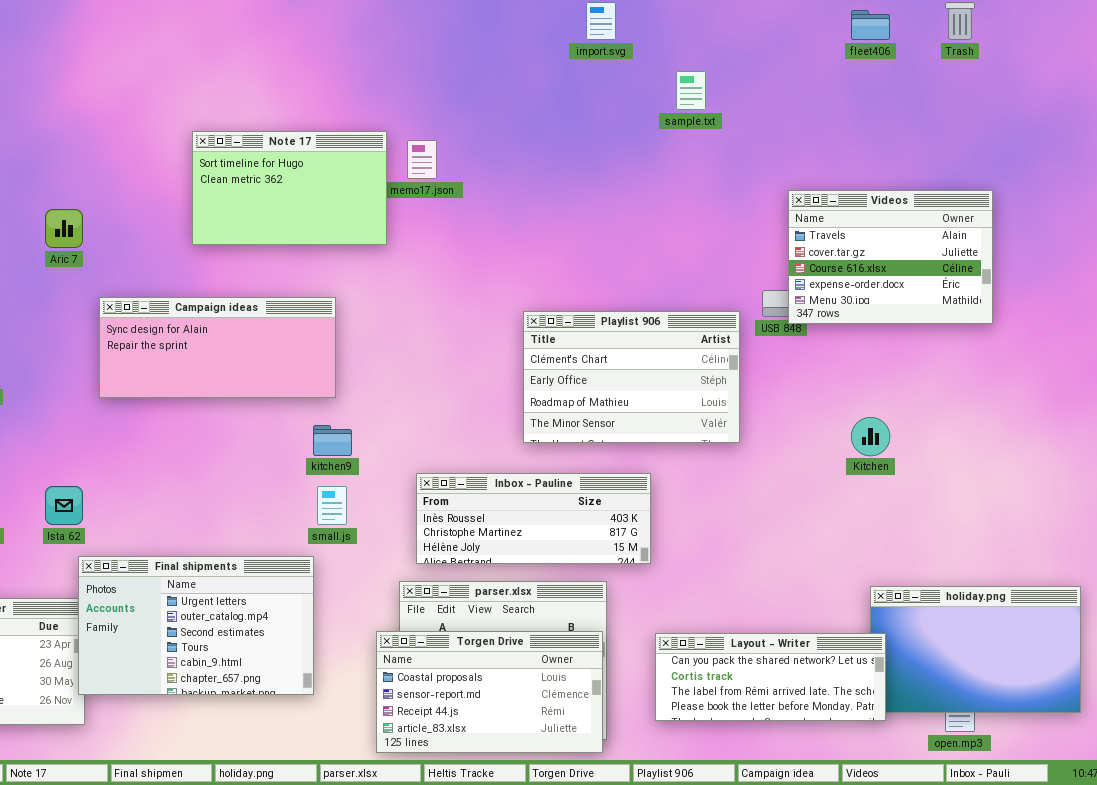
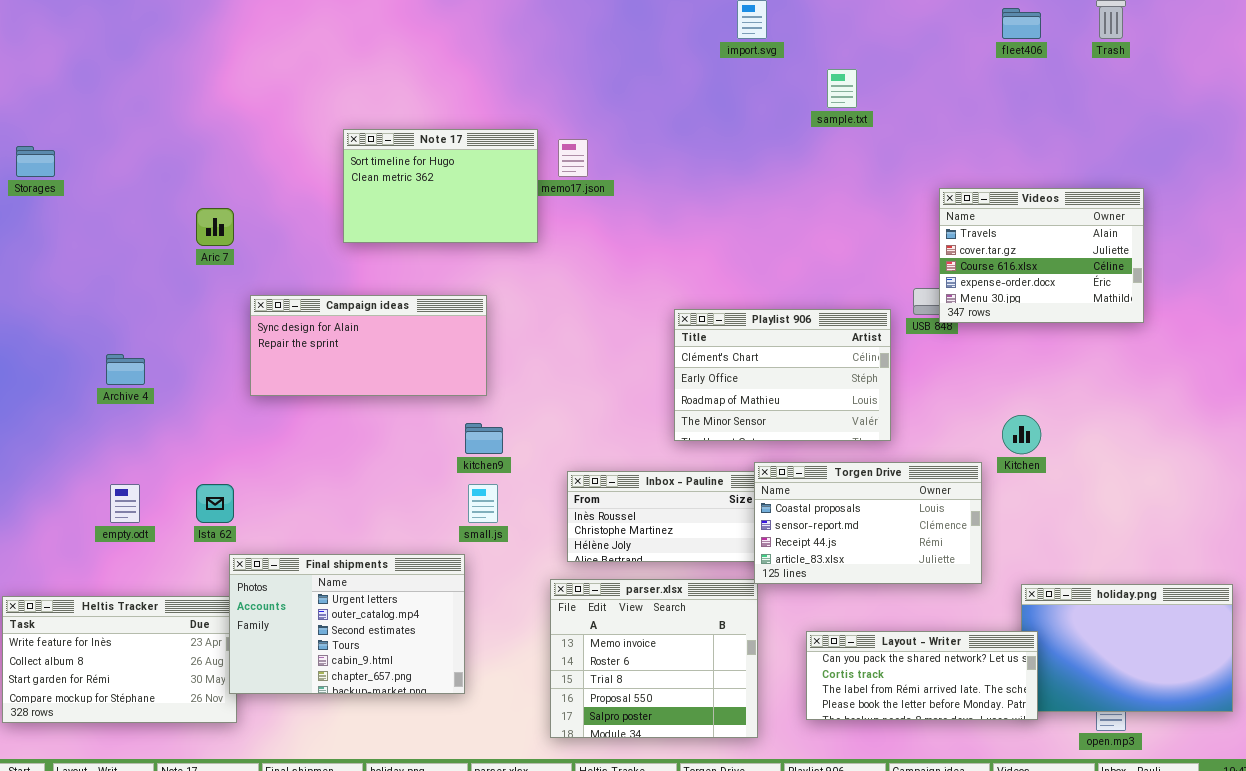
Torgen Drive: [376,631,603,753] -> [754,462,982,584], moved

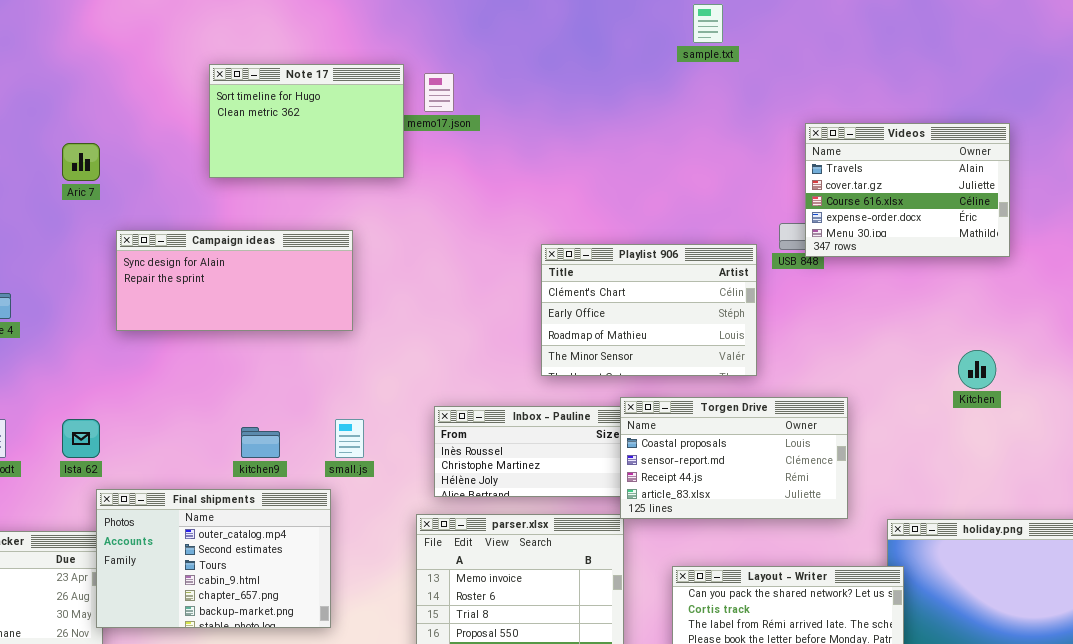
Kitchen: [1002,415,1041,454] -> [958,350,996,389], moved
kitchen9: [465,423,503,454] -> [241,427,280,458], moved
Final shipments: [229,554,465,694] -> [96,489,331,628], scrolled down 1 row

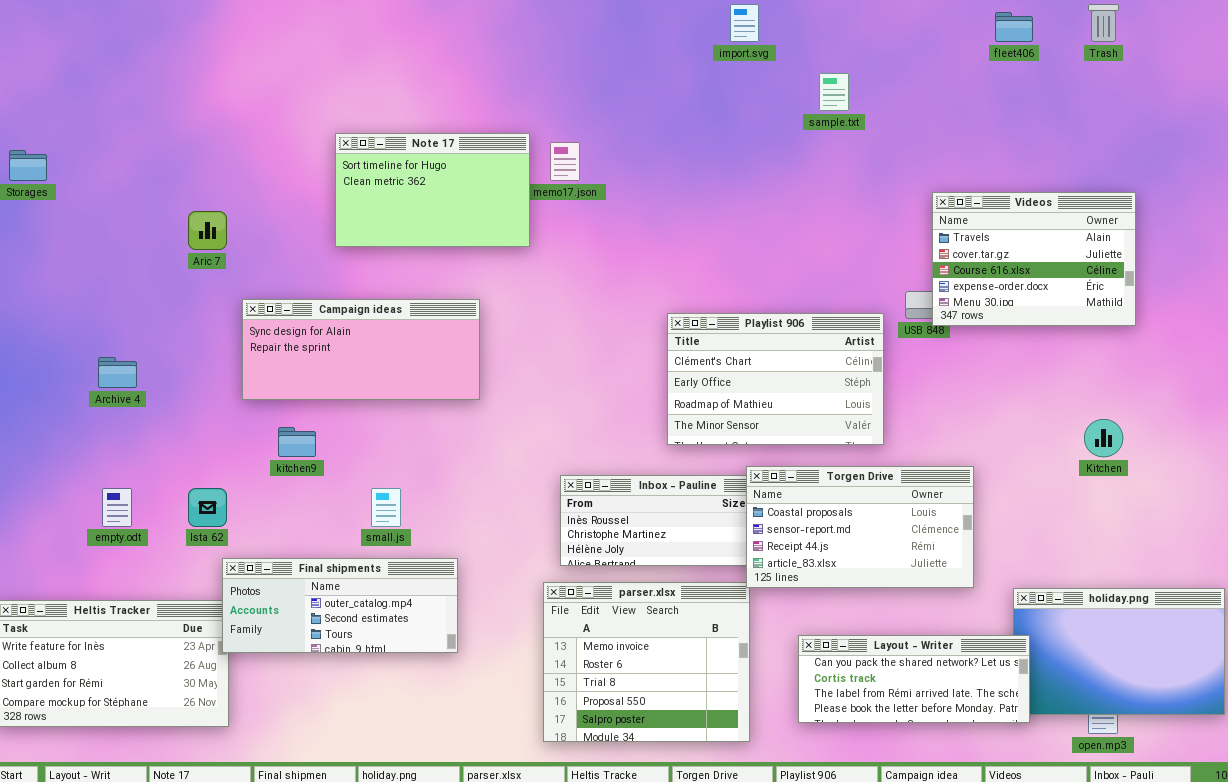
small.js: [335,419,364,458] -> [371,488,401,527], moved
kitchen9: [241,427,280,458] -> [278,427,316,457], moved
Final shipments: [96,489,331,628] -> [222,558,458,653], resized

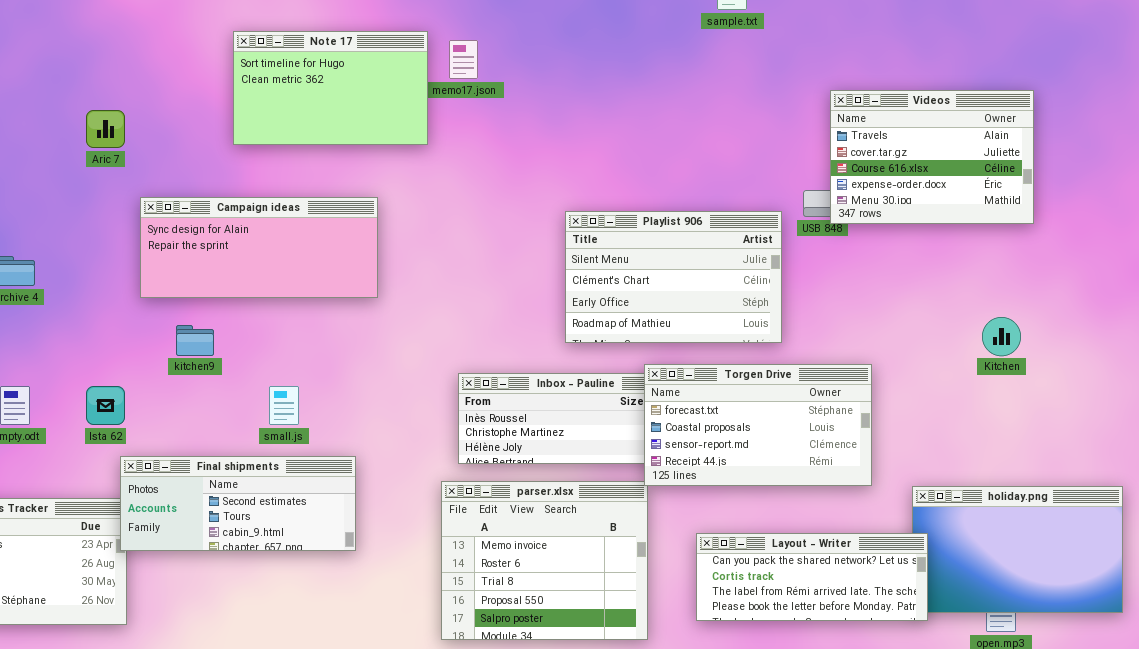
Playlist 906: [667,313,884,445] -> [565,211,782,343], scrolled up 1 row
Torgen Drive: [746,466,974,588] -> [644,364,872,486], scrolled up 1 row
Final shipments: [222,558,458,653] -> [120,456,356,551], scrolled down 1 row

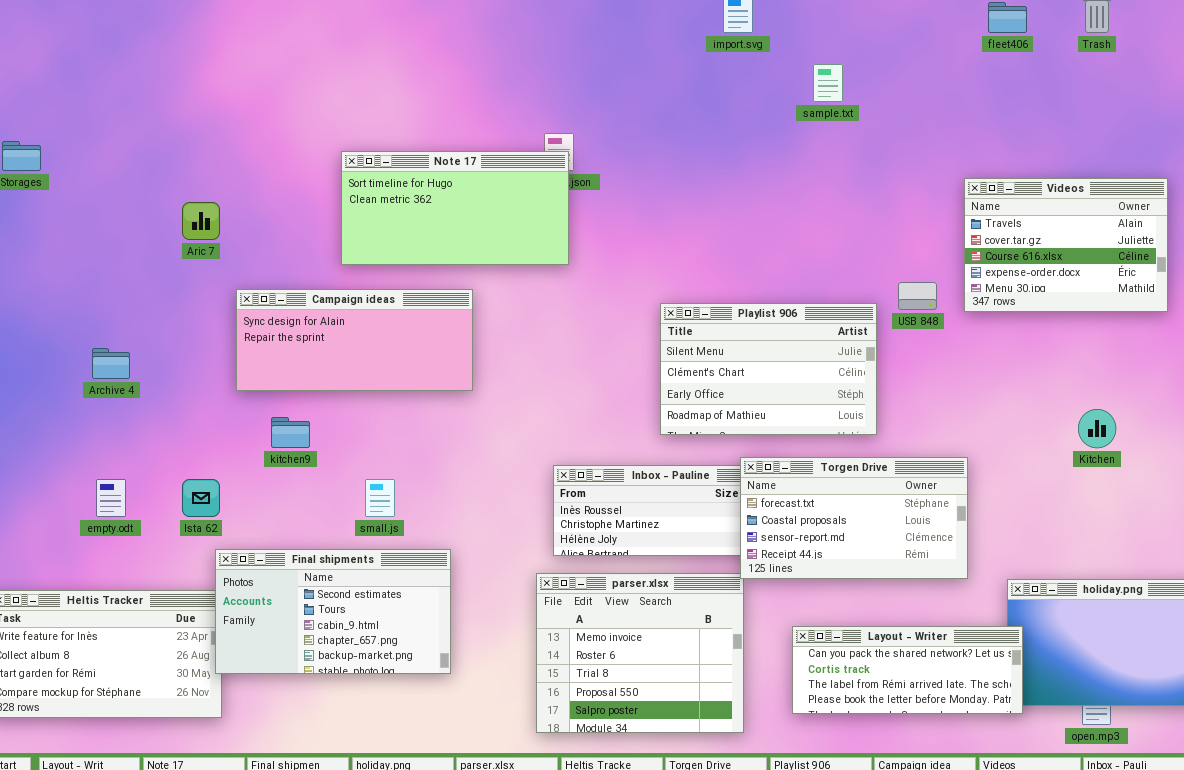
Note 17: [233,31,428,145] -> [341,151,569,265], moved, resized
Videos: [830,90,1034,224] -> [964,178,1168,312], moved
Final shipments: [120,456,356,551] -> [215,549,451,674], resized

